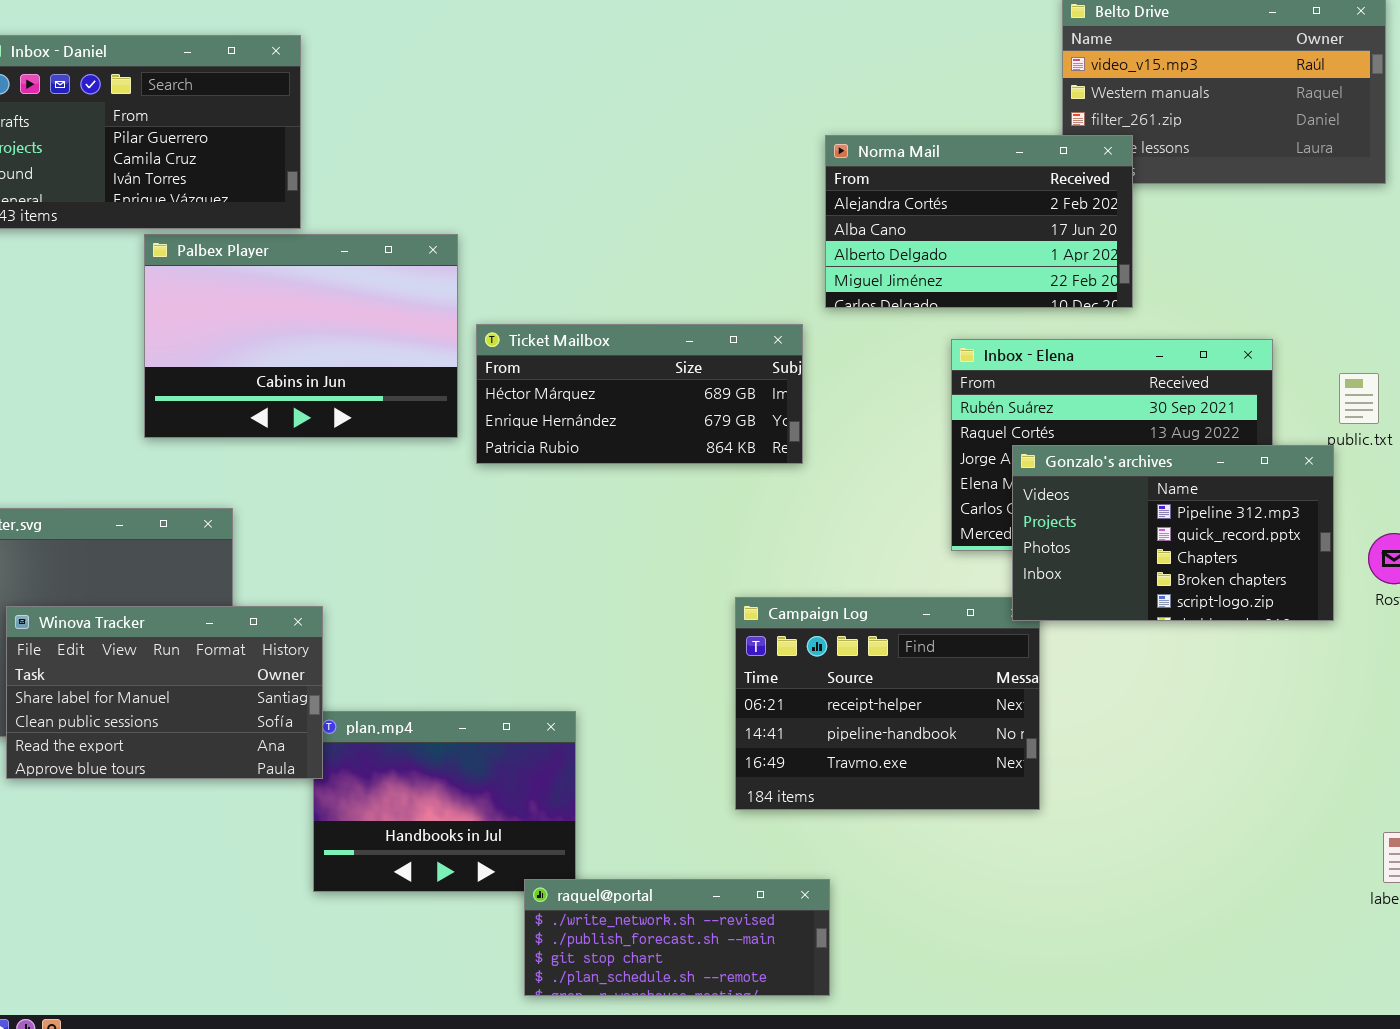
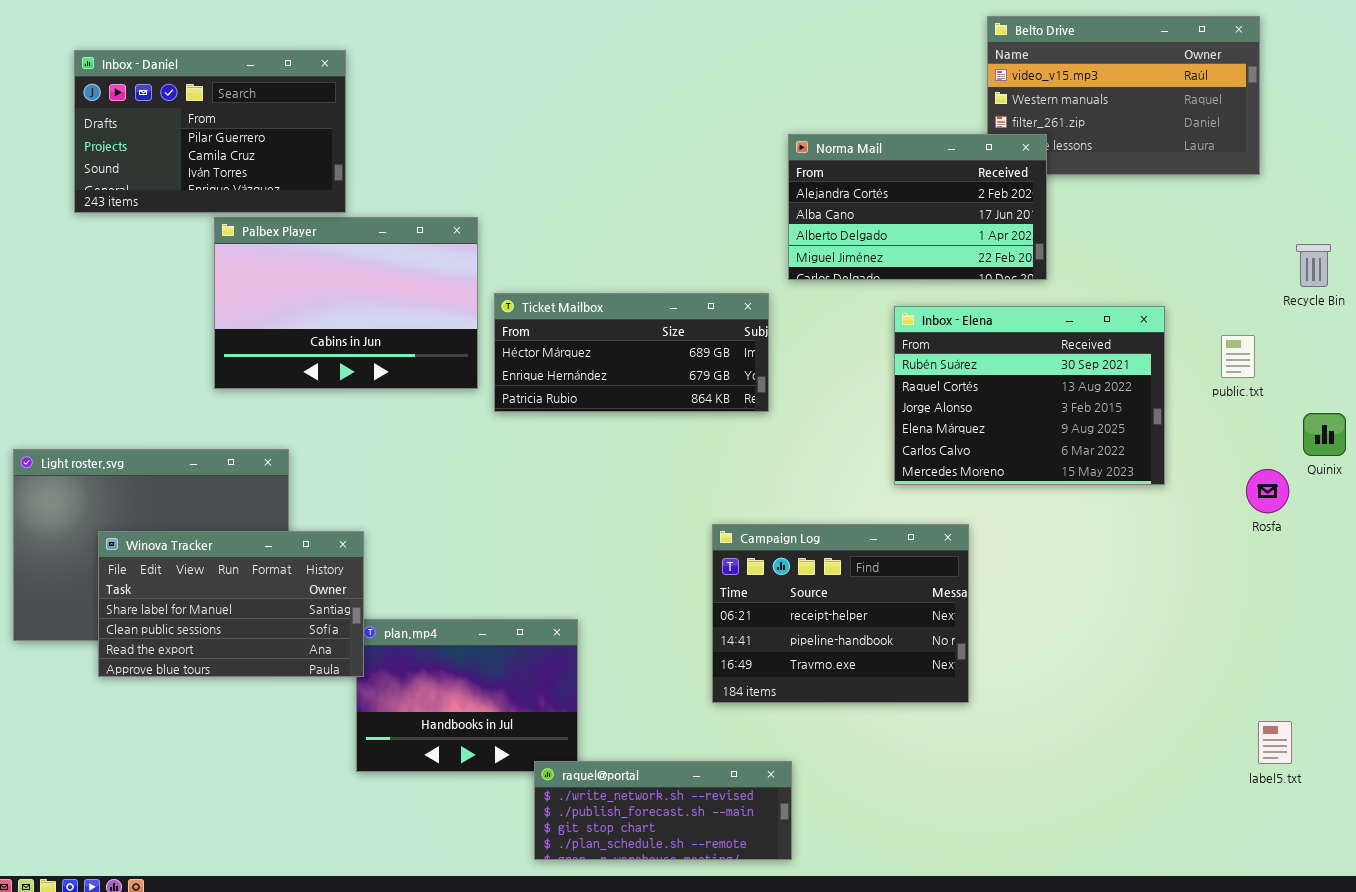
Gonzalo's archives: [1012,445,1334,621] -> none, closed

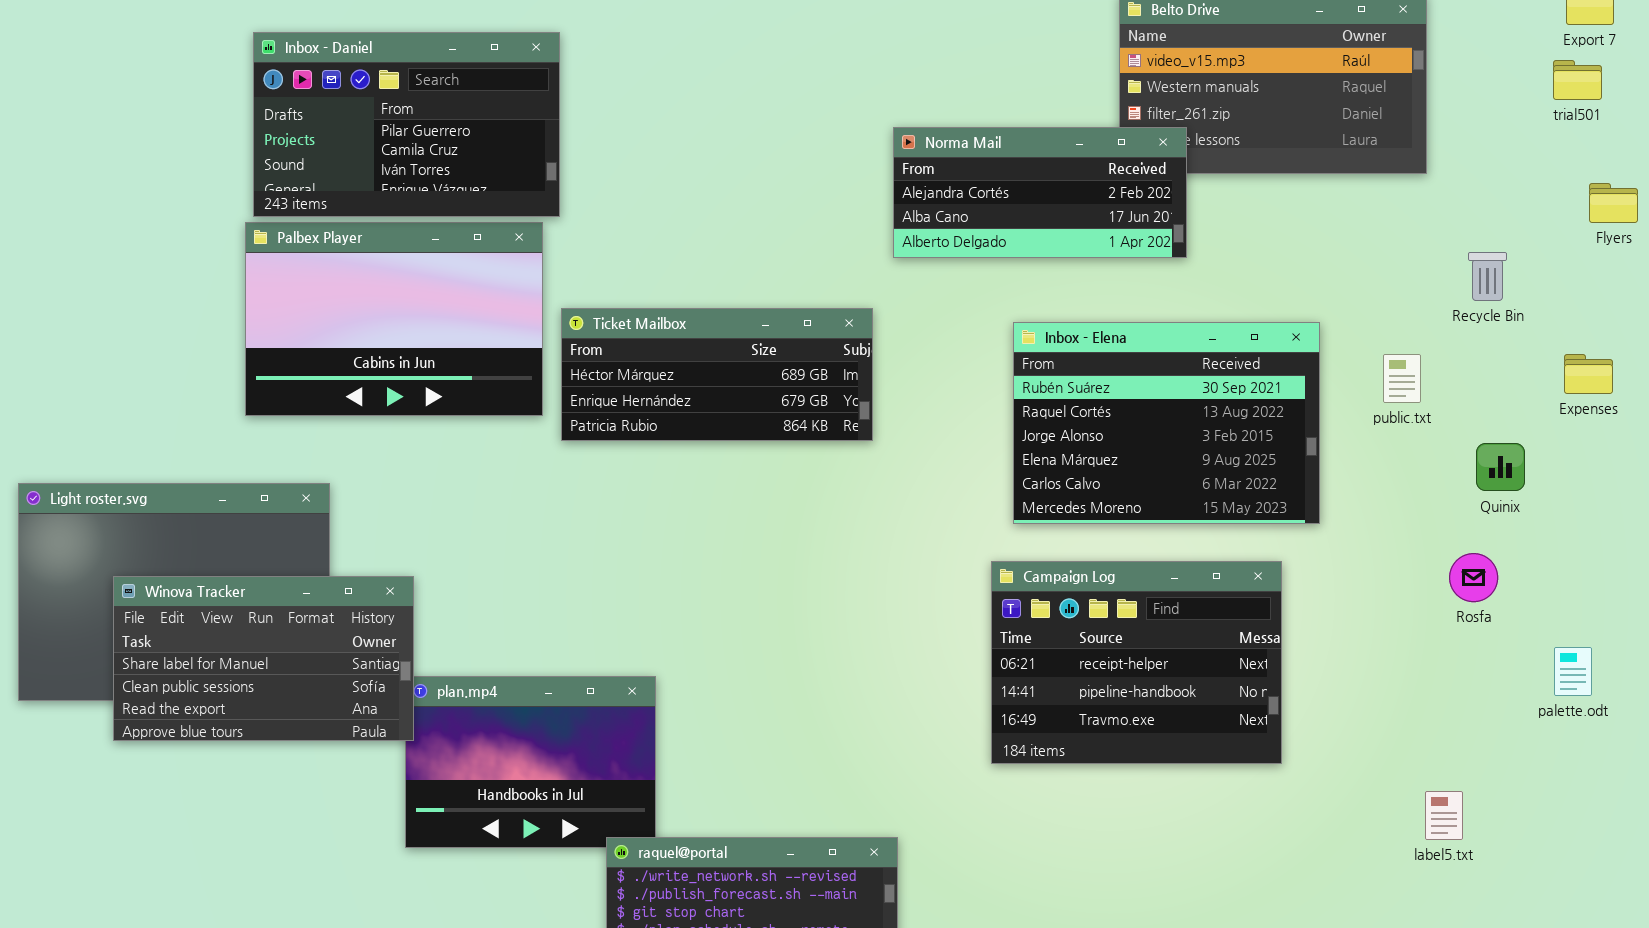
Inbox - Daniel: [74,50,346,213] -> [253,32,560,217], moved
Norma Mail: [788,134,1047,280] -> [893,127,1187,258], resized
Rosfa: [1246,469,1289,513] -> [1449,553,1498,602], moved
Campaign Log: [712,524,969,703] -> [991,561,1282,764], moved

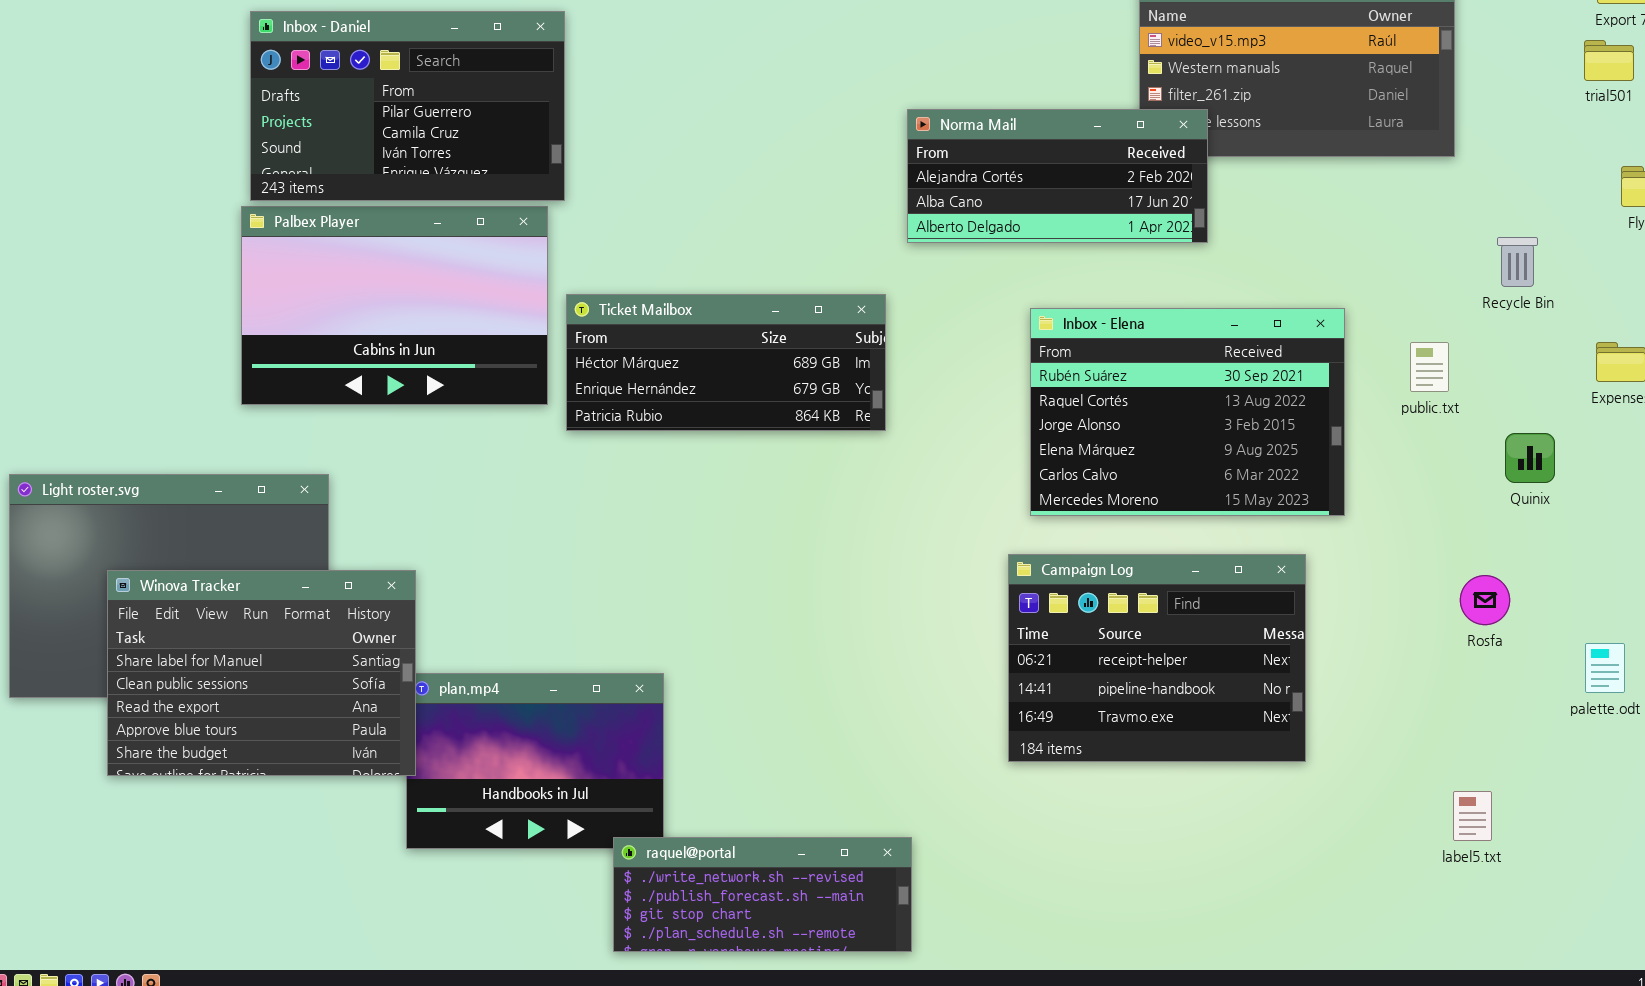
Rosfa: [1449,553,1498,602] -> [1460,575,1510,625], moved
Winova Tracker: [113,576,414,741] -> [107,570,416,776], resized

